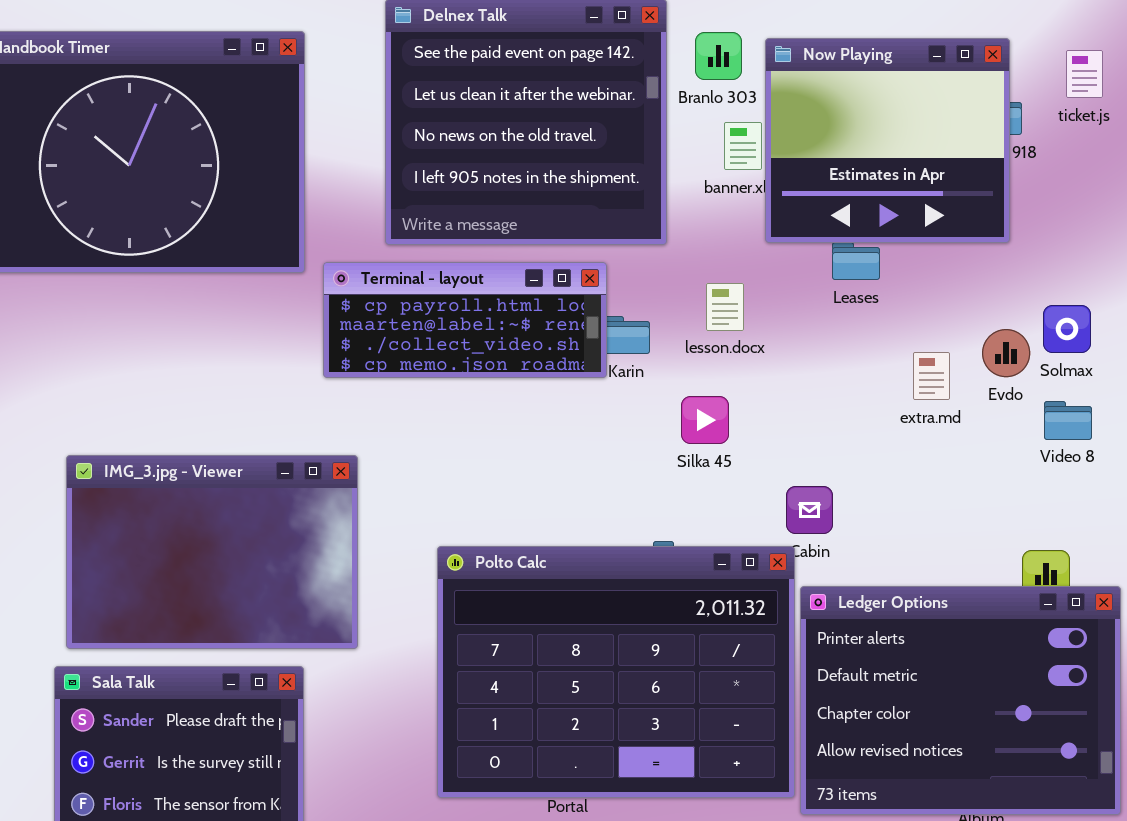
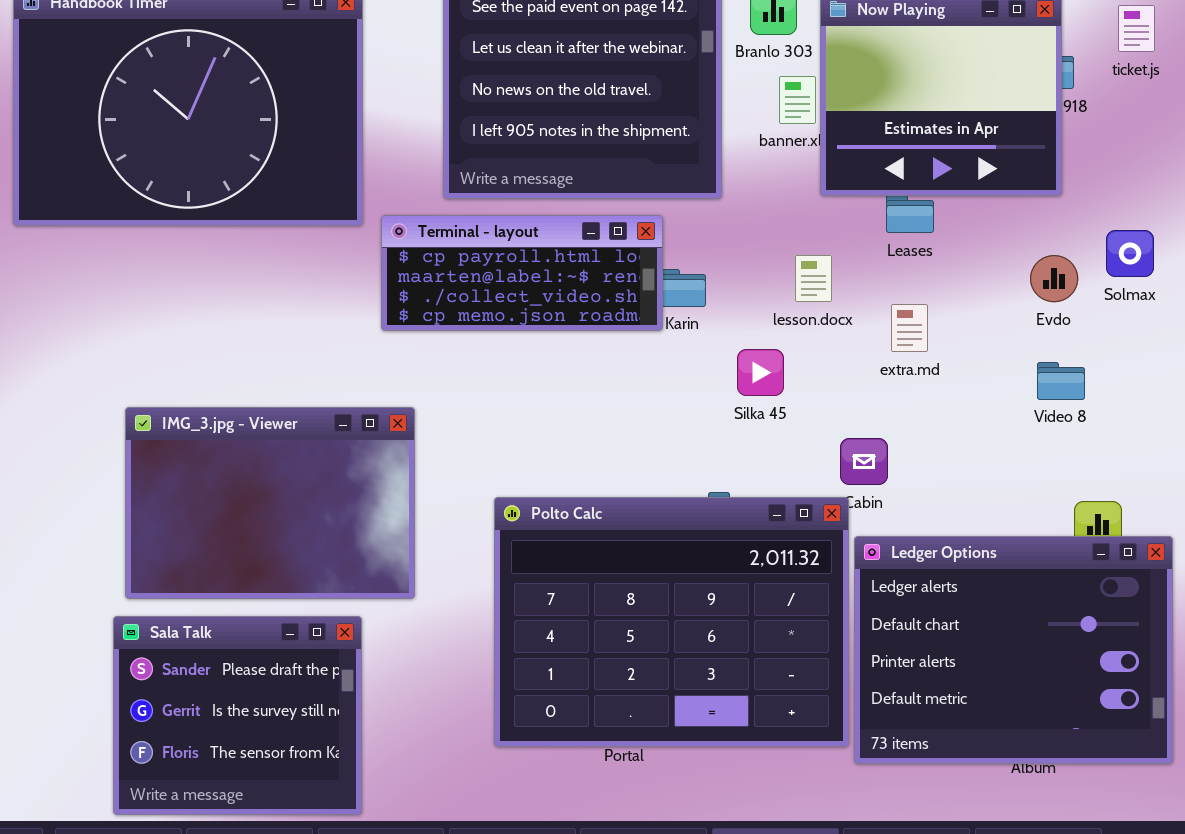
lesson.docx: [706,283,744,331] -> [795,255,832,302], moved
Solmax: [1043,305,1091,353] -> [1106,230,1154,277], moved
Evdo: [982,329,1030,377] -> [1030,255,1078,302], moved
extra.md: [913,352,950,400] -> [891,304,928,352], moved
Video 8: [1044,401,1092,440] -> [1037,362,1085,400], moved
Ledger Options: [800,586,1121,815] -> [854,536,1173,764], scrolled up 2 rows

